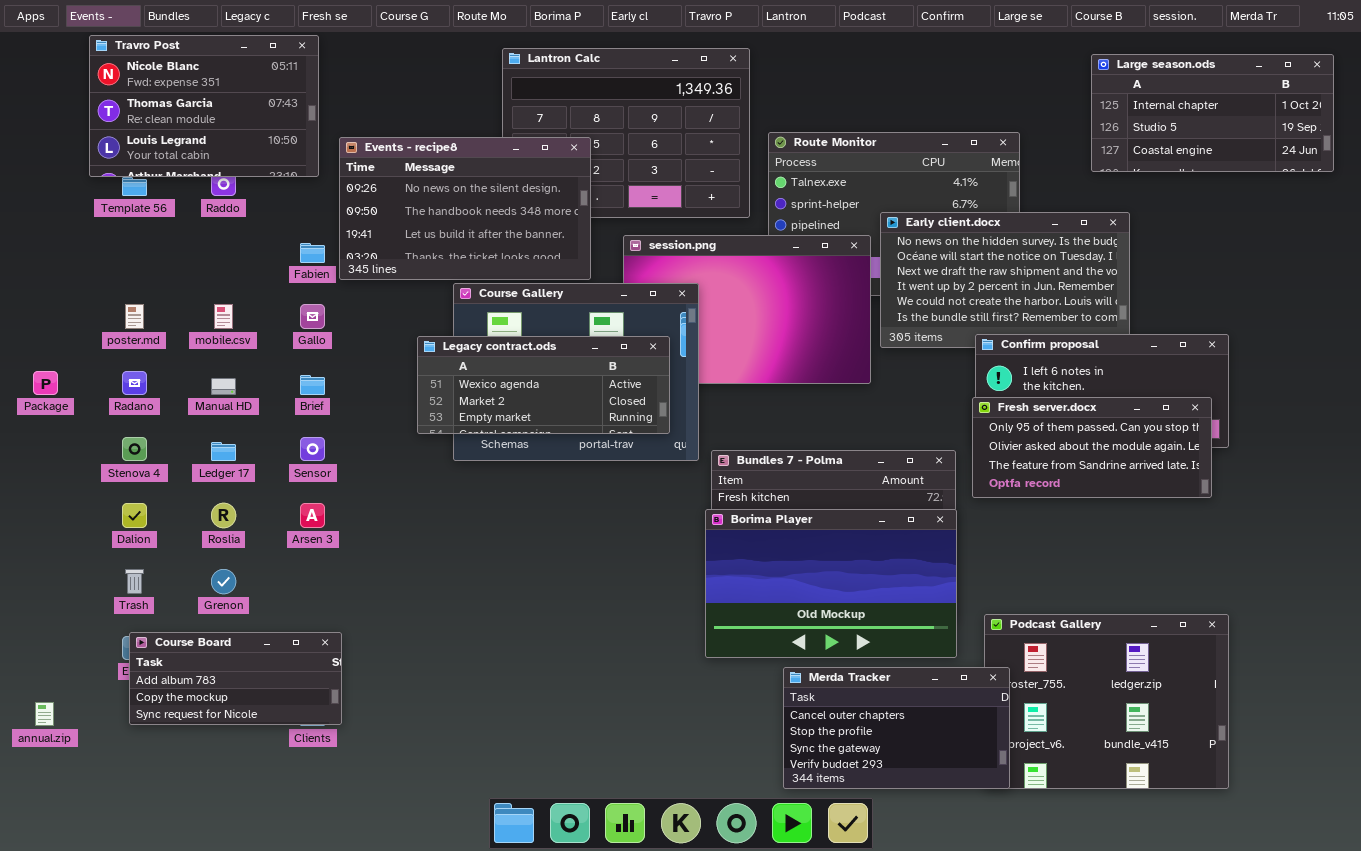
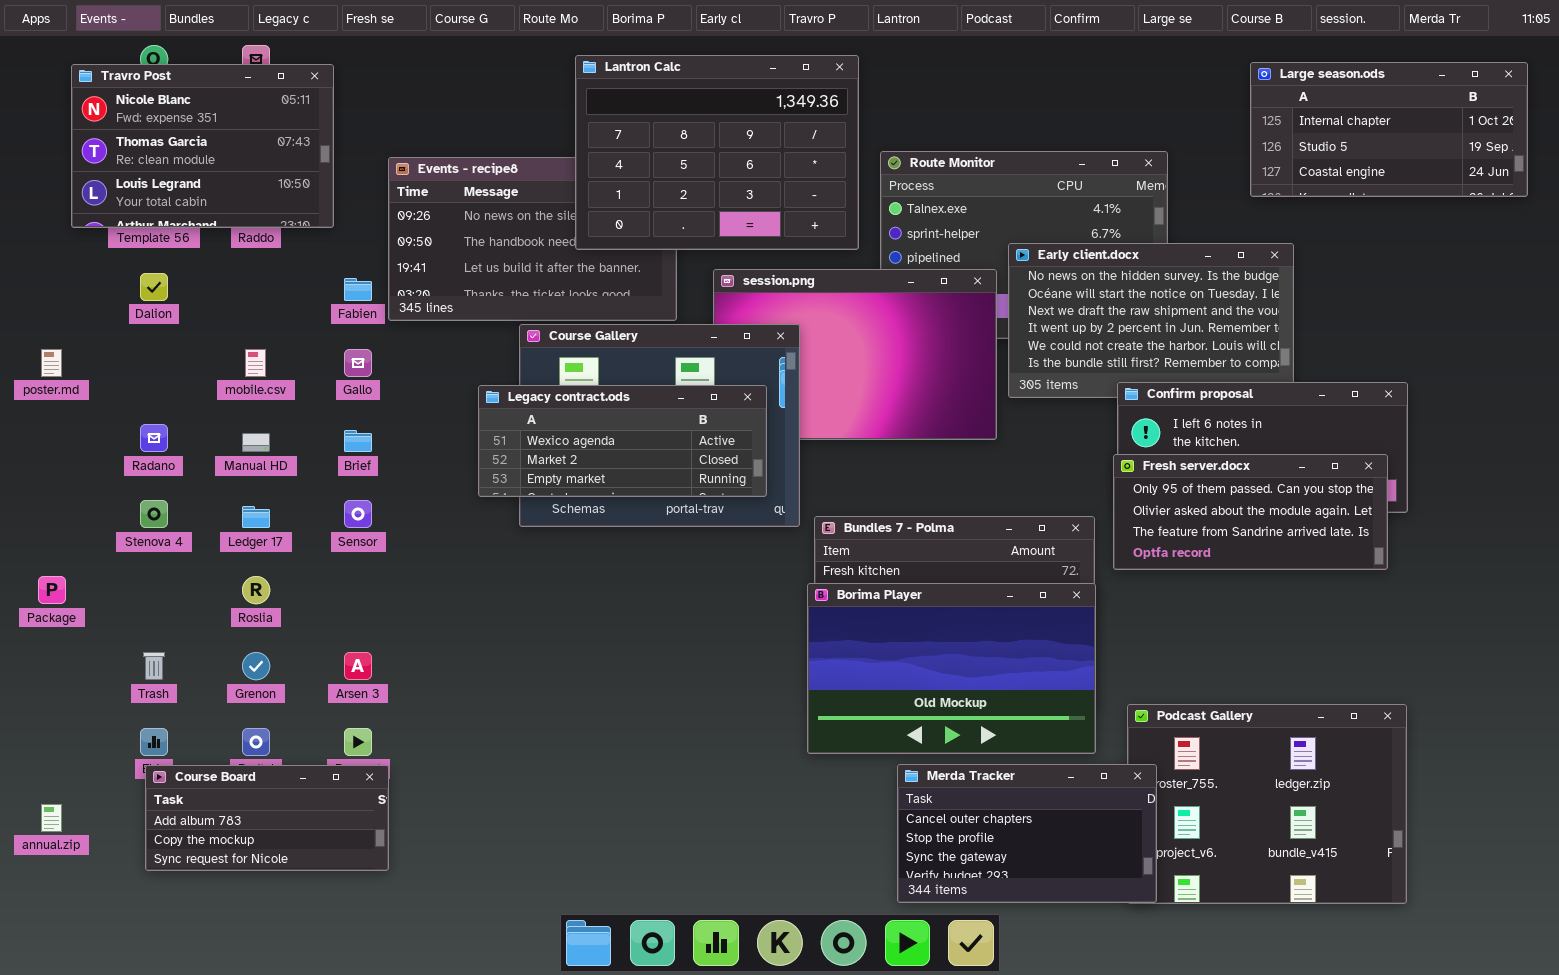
Travro Post: [89,35,319,177] -> [71,64,334,228], moved
Lantron Calc: [502,48,750,218] -> [575,55,859,250], raised
poster.md: [125,304,144,329] -> [41,349,62,377], moved
Package: [33,371,58,395] -> [38,576,66,604], moved
Dalion: [122,503,147,528] -> [140,273,168,301], moved
Arsen 3: [300,503,325,528] -> [344,652,372,680], moved
Course Board: [129,632,342,725] -> [145,765,389,871], moved

